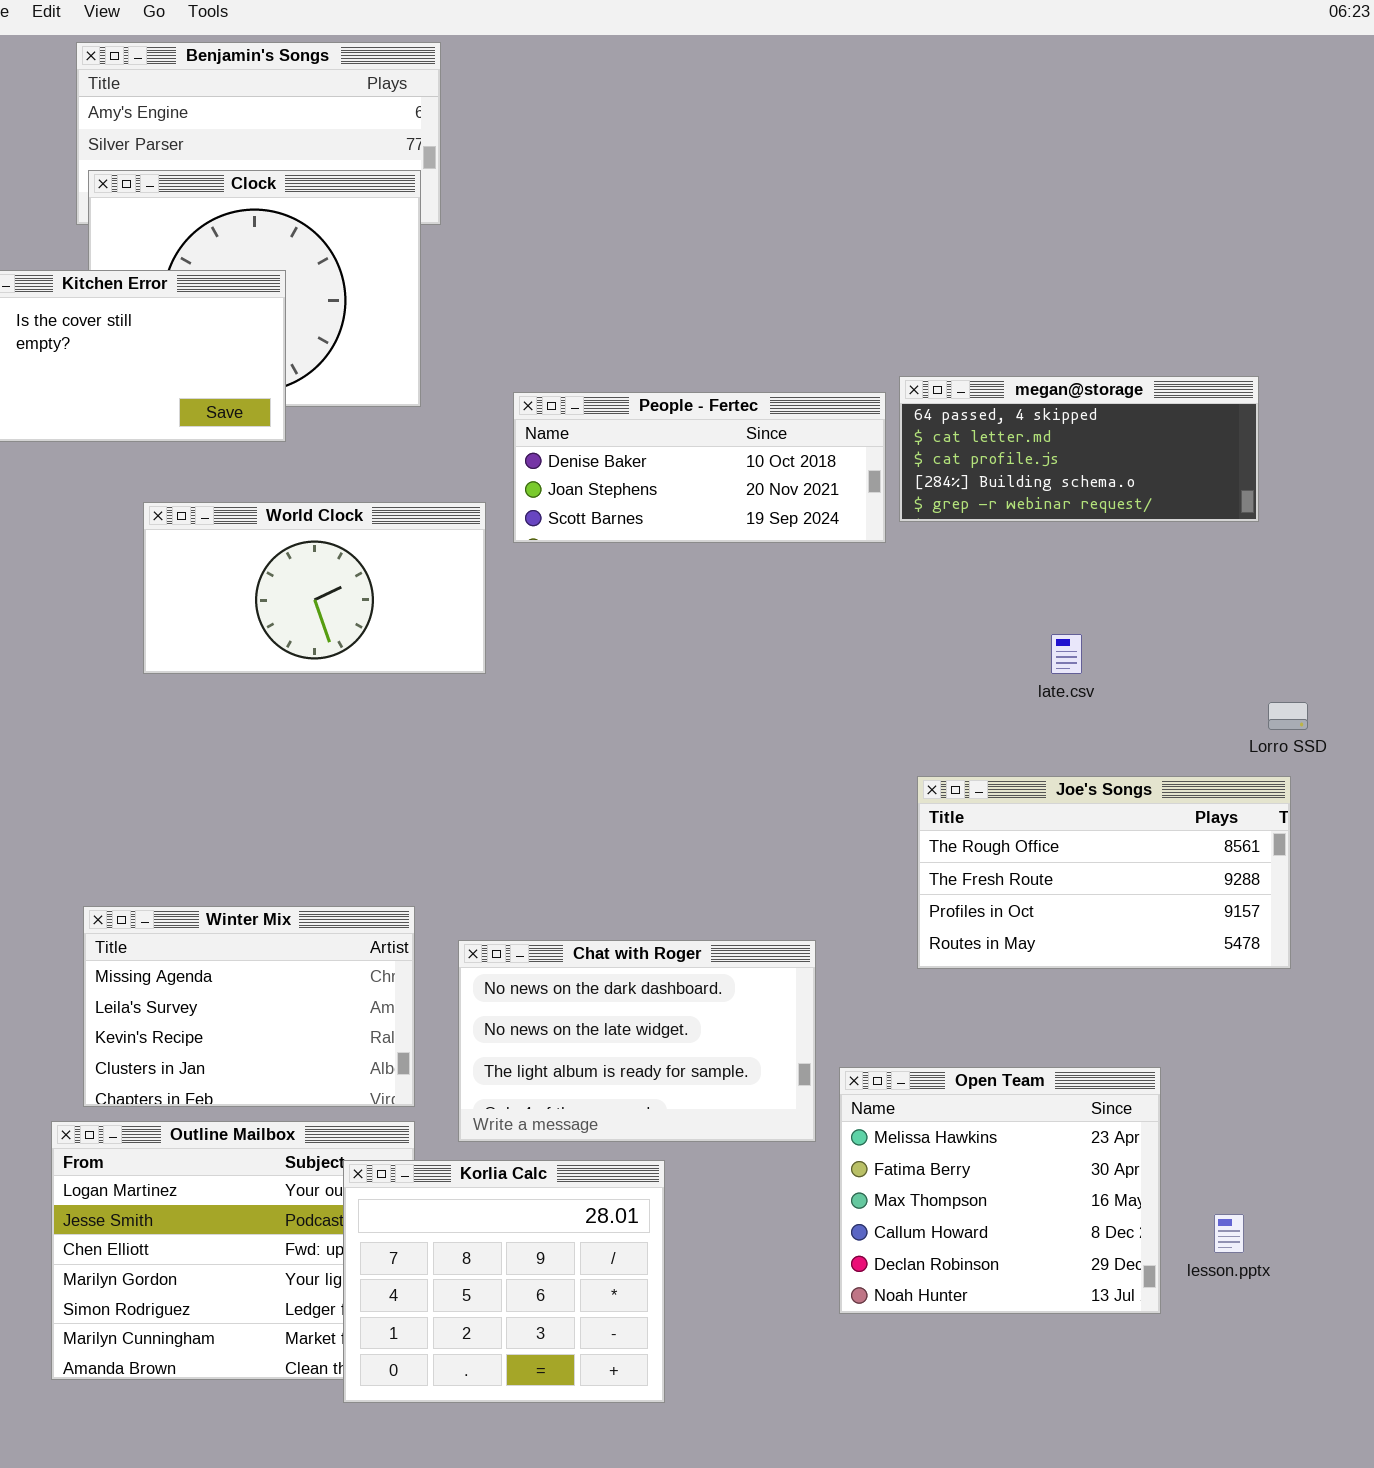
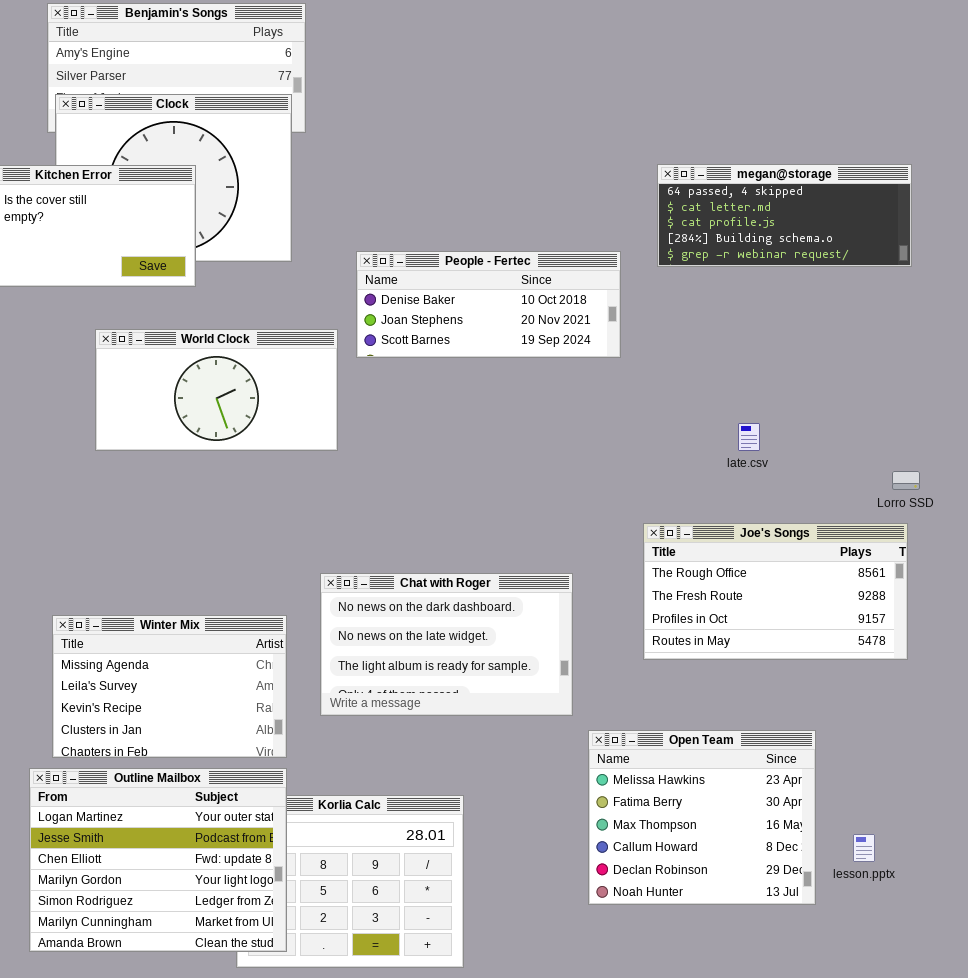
megan@storage: [899,376,1259,522] -> [657,164,912,267], moved
Chat with Roger: [458,940,816,1142] -> [320,573,573,716], moved
Outline Mailbox: [51,1121,415,1380] -> [29,768,287,952], raised

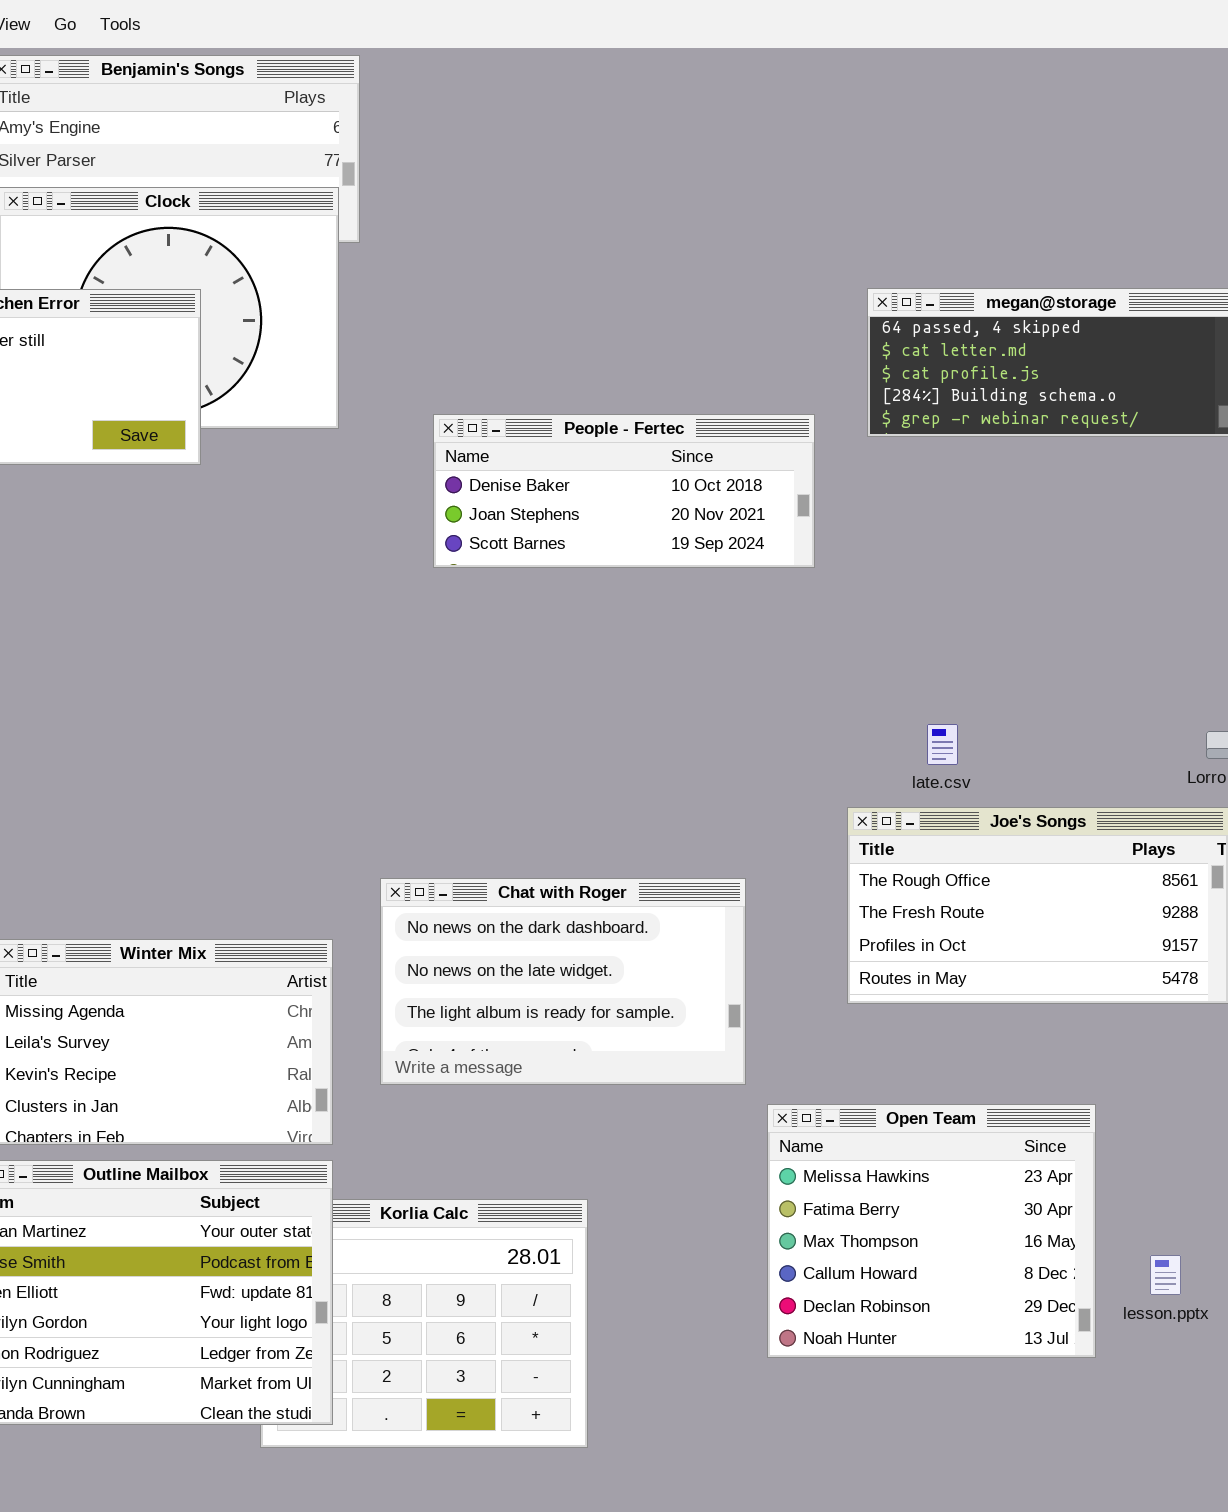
World Clock: [95,329,338,451] -> none, closed
late.csv: [738,423,760,451] -> [927,724,958,765], moved

